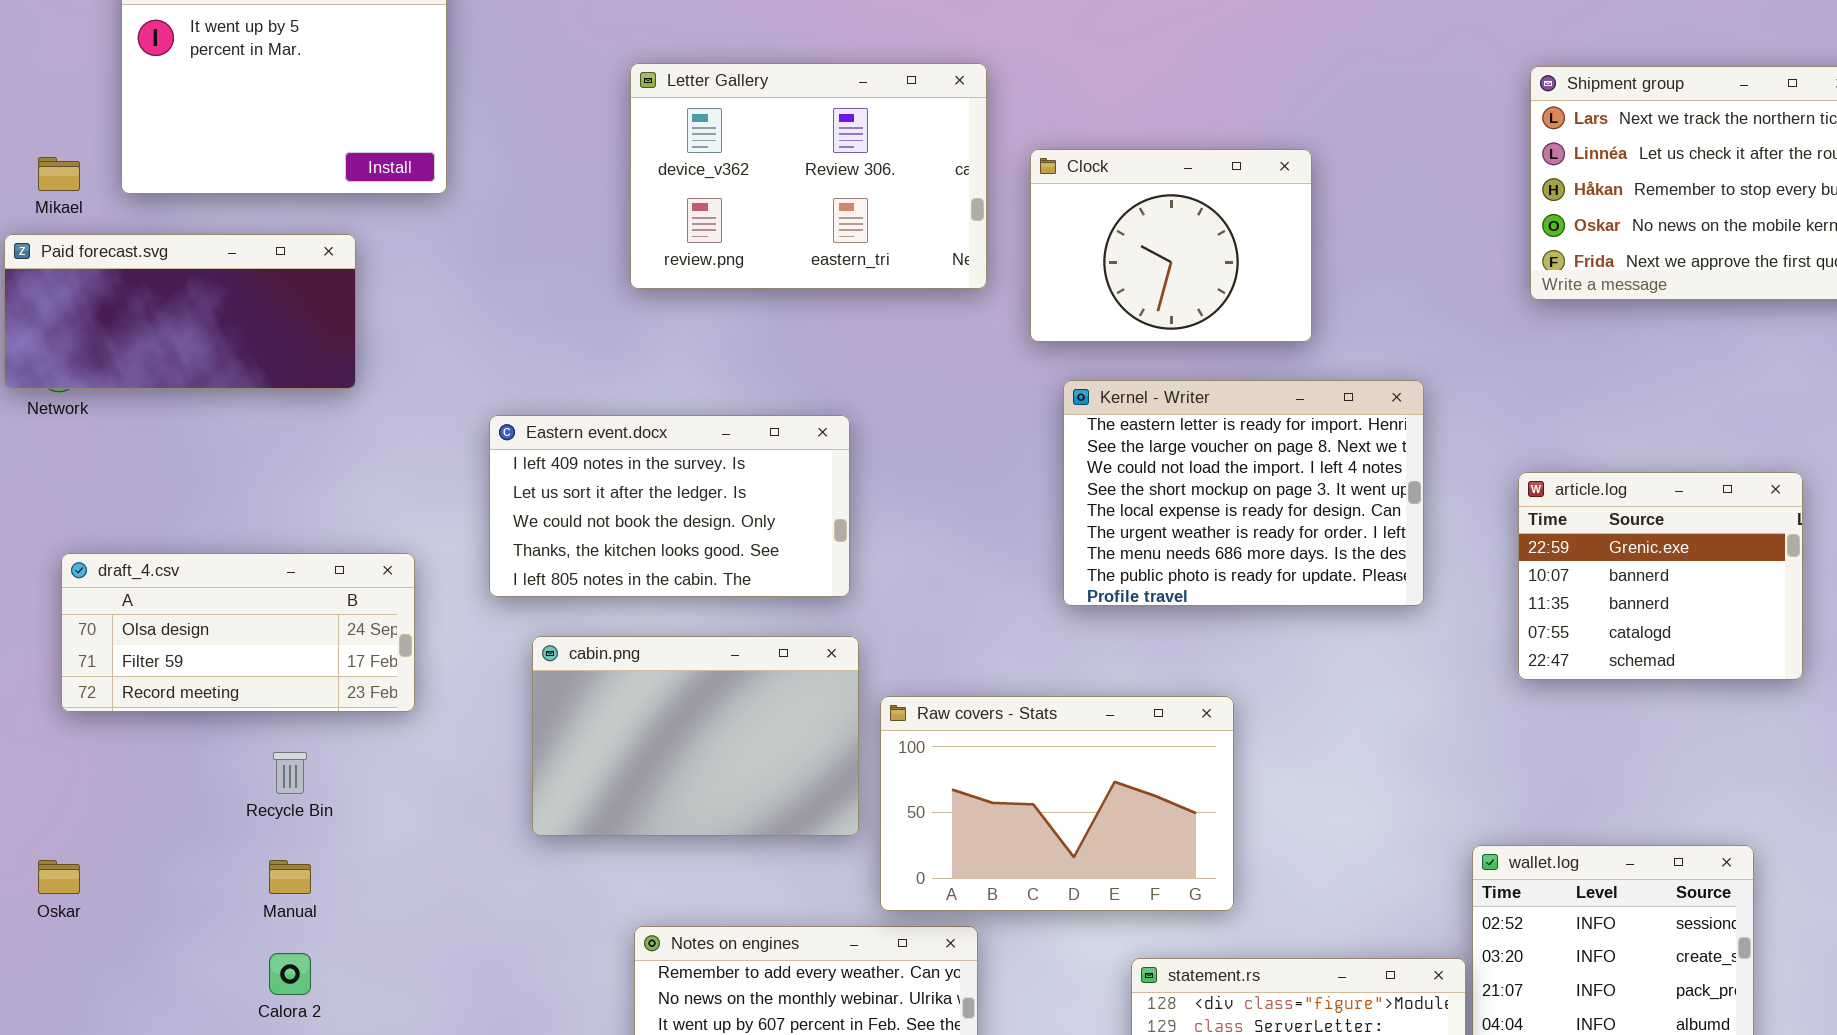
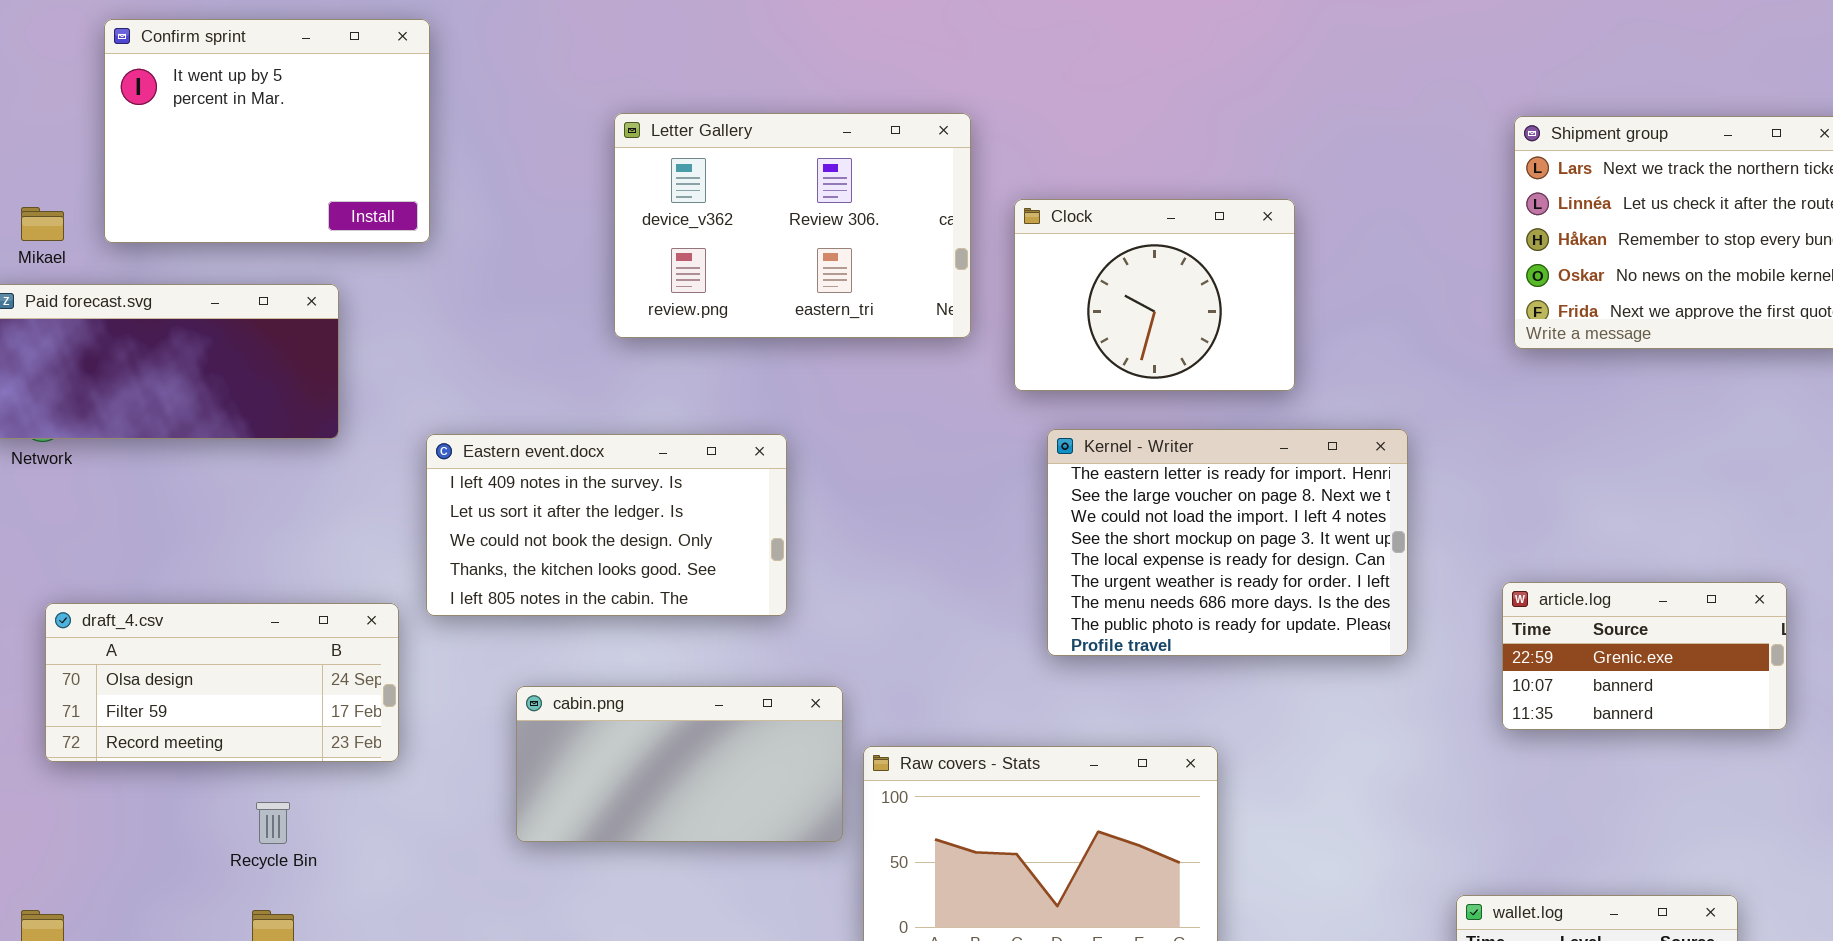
Eastern event.docx: [489,415,850,597] -> [426,434,787,616], moved
article.log: [1518,472,1803,680] -> [1502,582,1787,730], resized
cabin.png: [532,636,859,836] -> [516,686,843,842], resized

